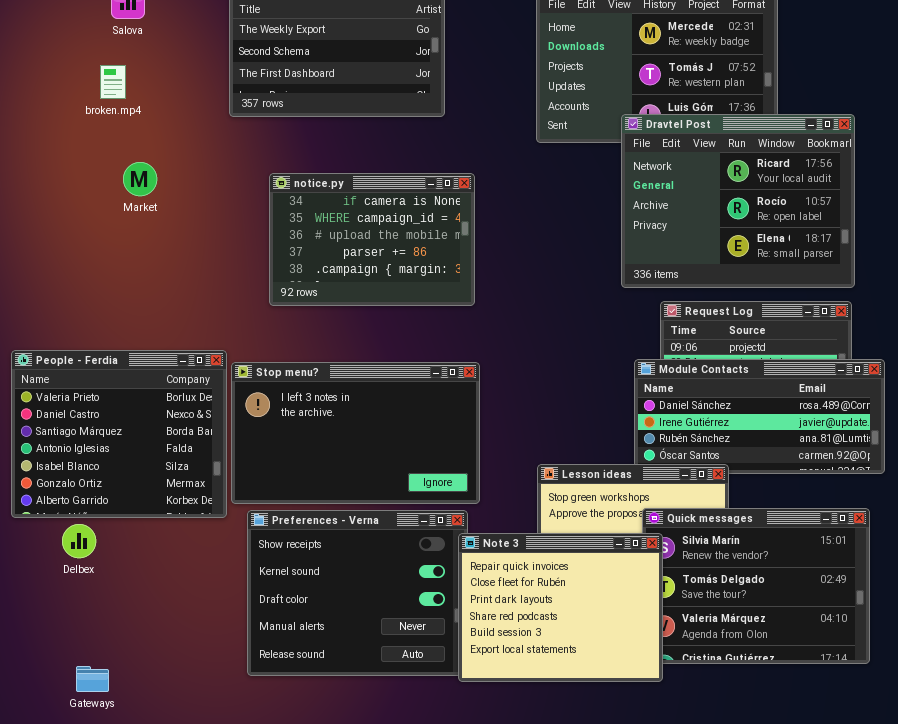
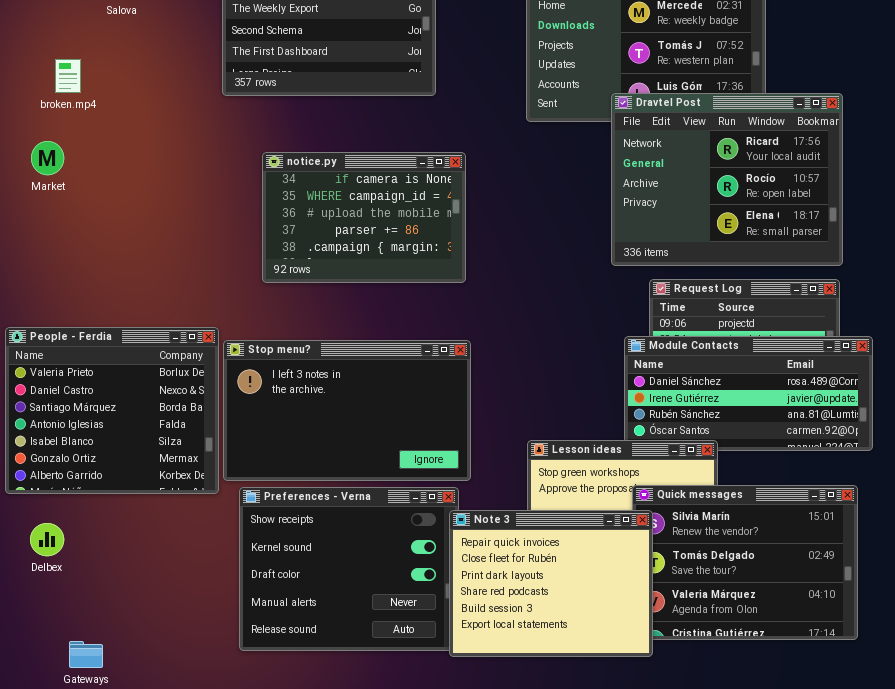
broken.mp4: [100,65,126,99] -> [55,59,81,93], moved
Market: [123,162,157,196] -> [31,141,64,175], moved
Delbex: [62,524,96,558] -> [30,523,64,556], moved

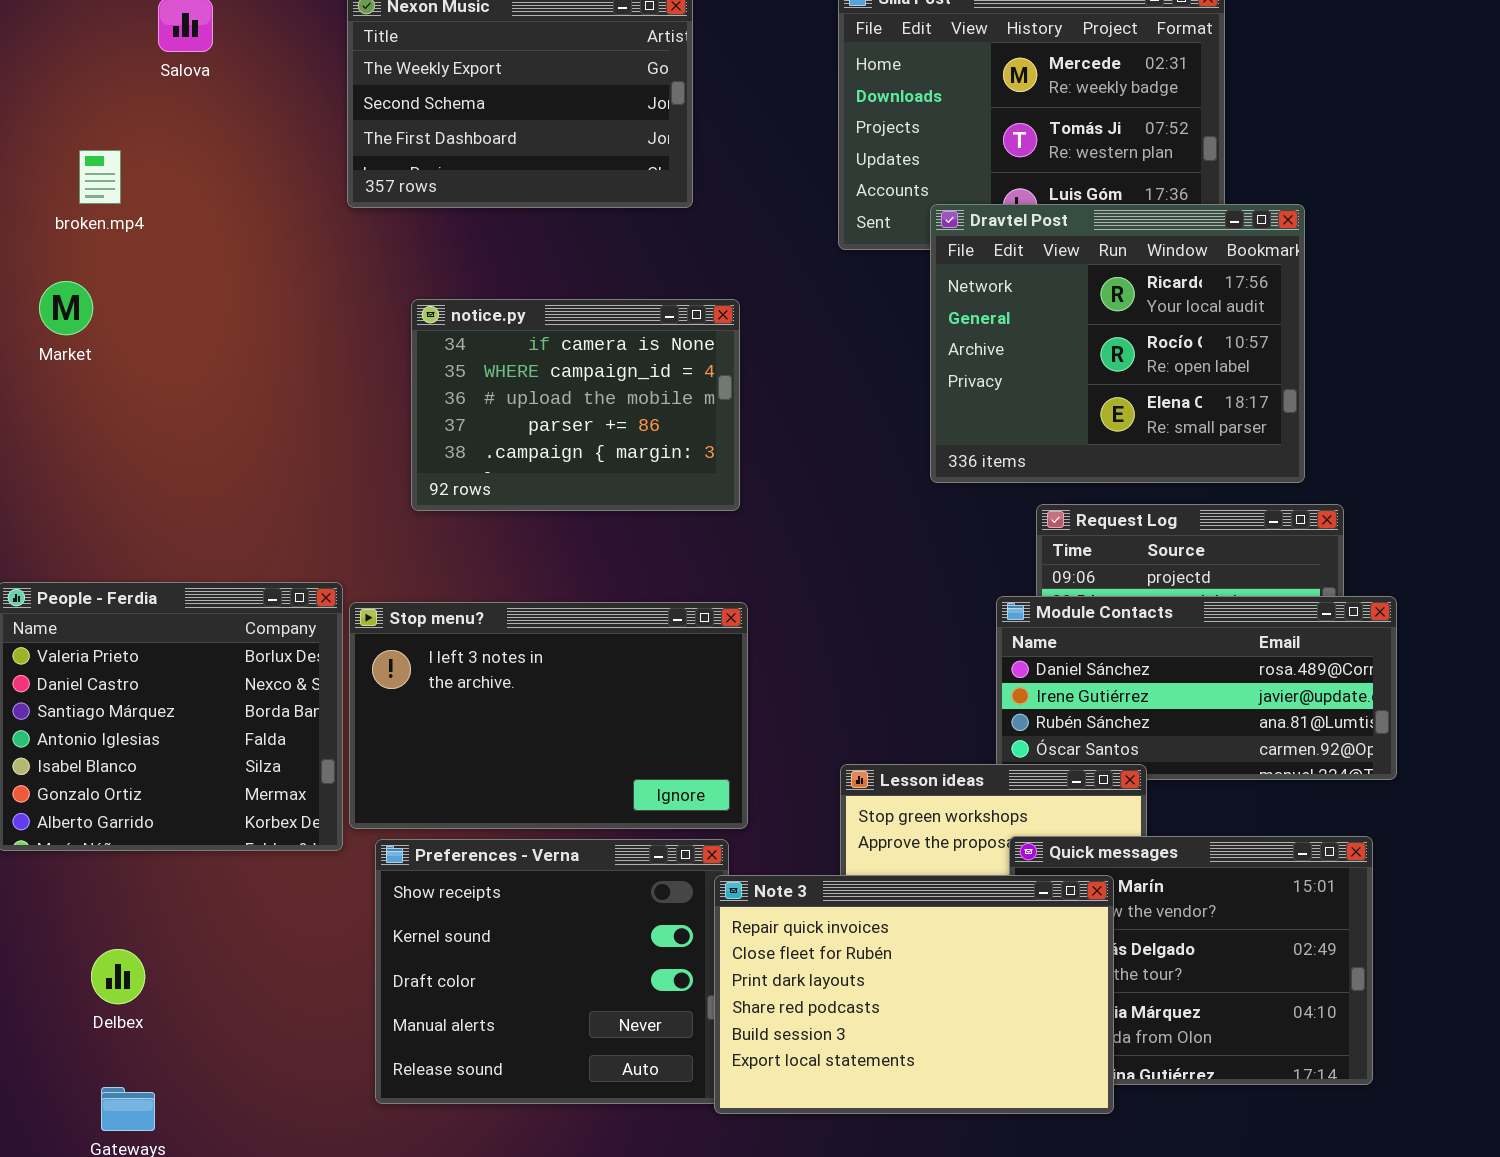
Dravtel Post: [611,93,843,266] -> [930,204,1305,483], moved
Note 3: [449,510,653,657] -> [714,875,1114,1114], resized
Delbex: [30,523,64,556] -> [91,949,145,1004], moved

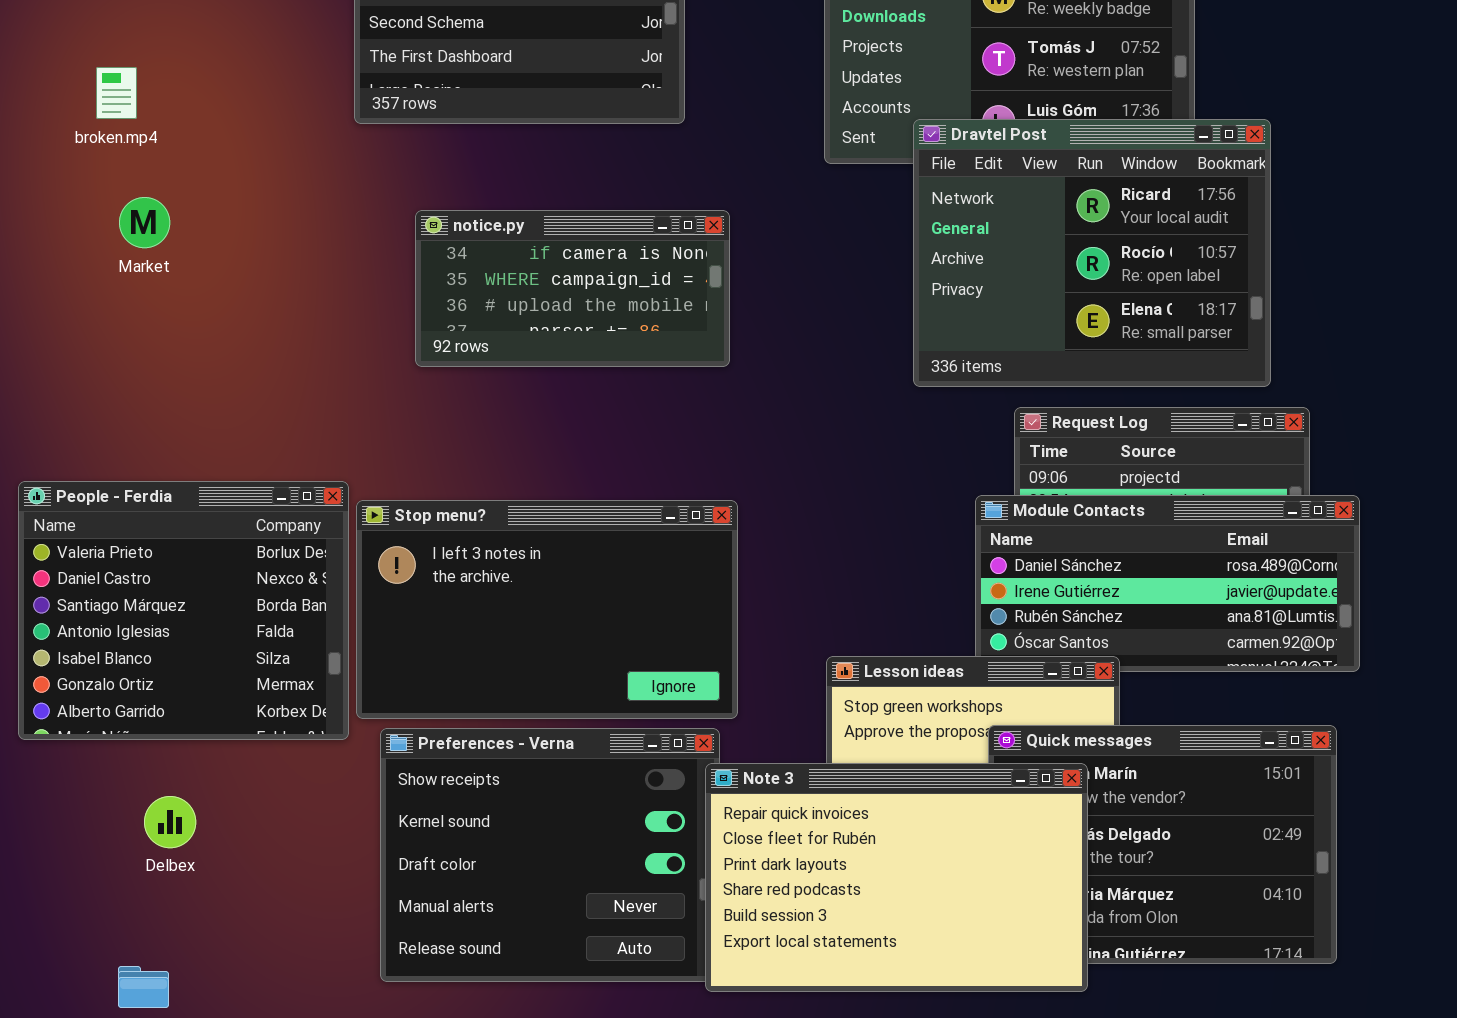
Market: [39,281,93,335] -> [119,197,170,248], moved
notice.py: [411,299,740,511] -> [415,210,730,367], resized
Delbex: [91,949,145,1004] -> [144,796,196,848], moved

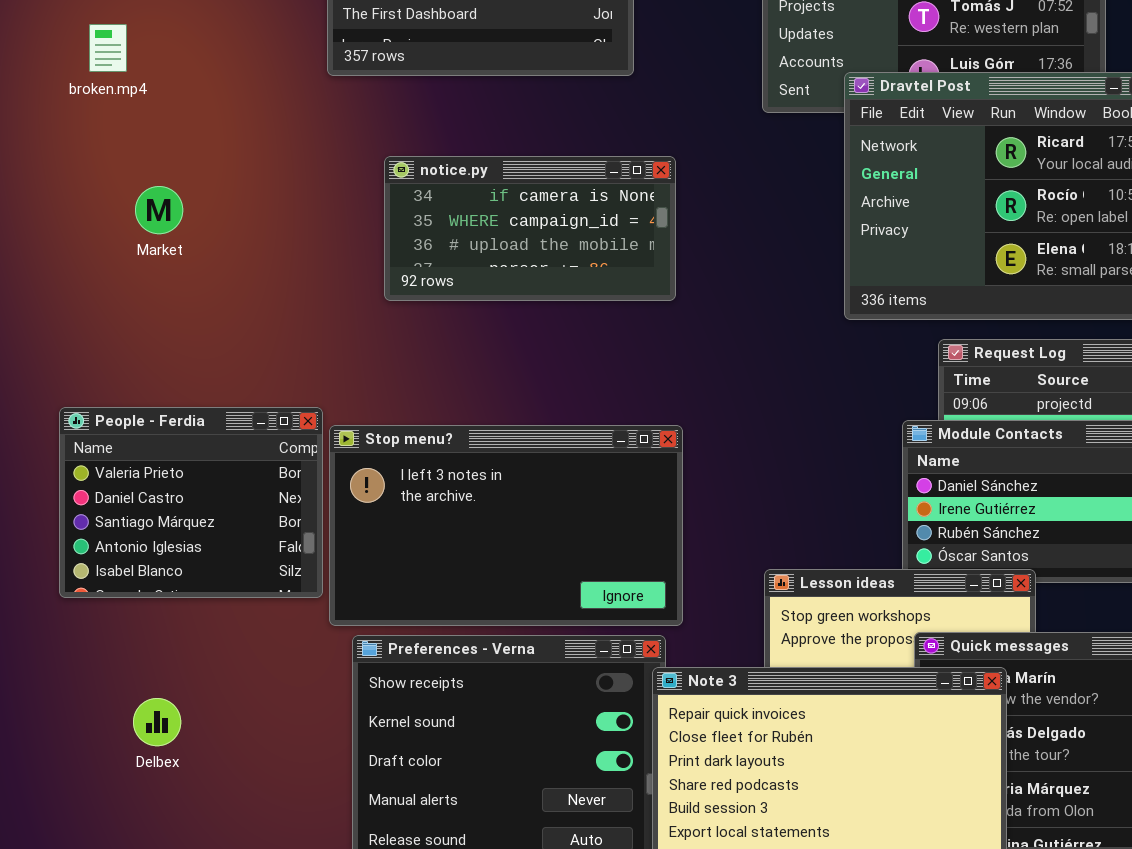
Market: [119,197,170,248] -> [135,186,183,234], moved
People - Ferdia: [18,481,349,740] -> [59,407,323,598], resized

